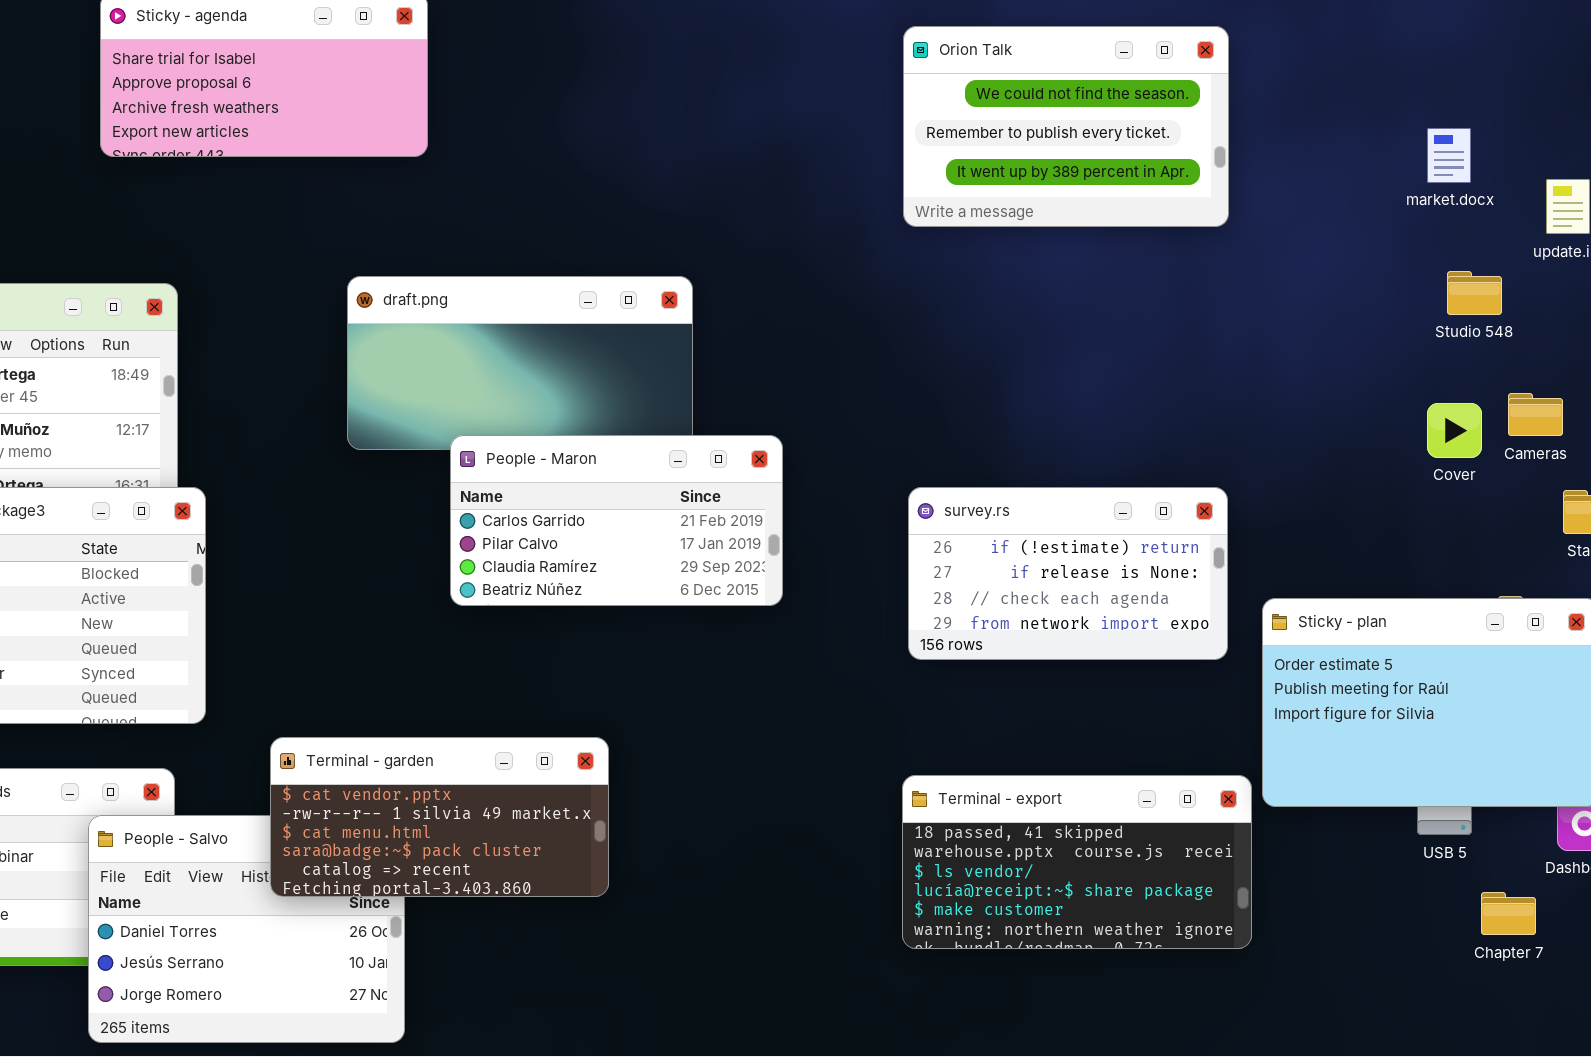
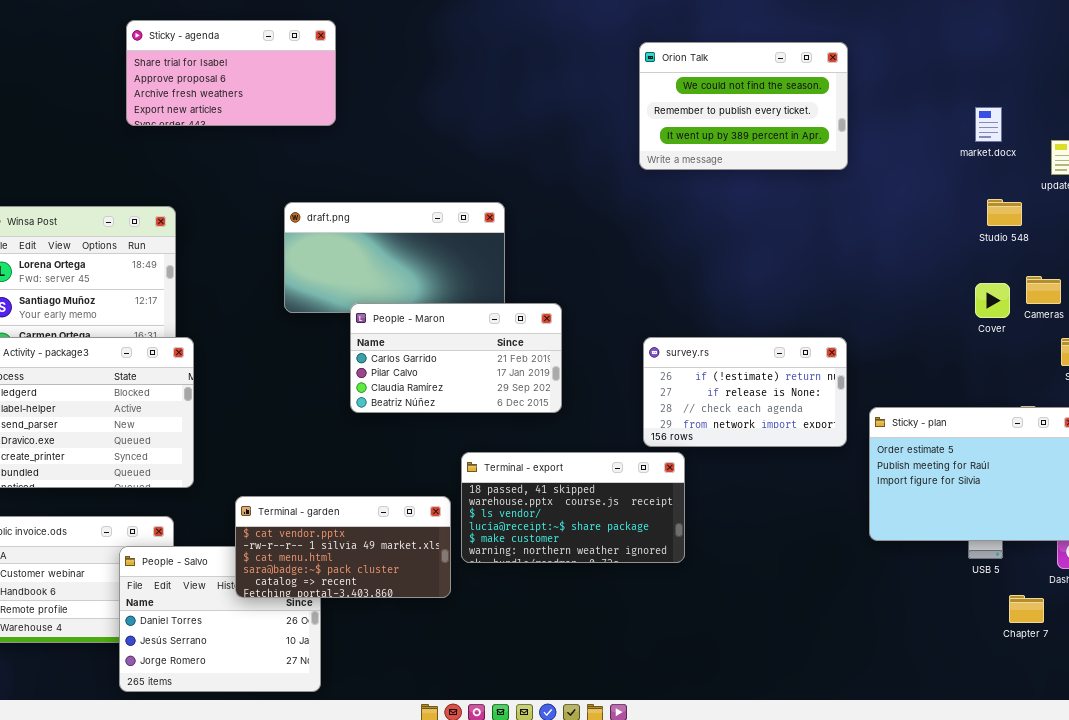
Terminal - export: [902,775,1252,949] -> [461,452,685,563], moved

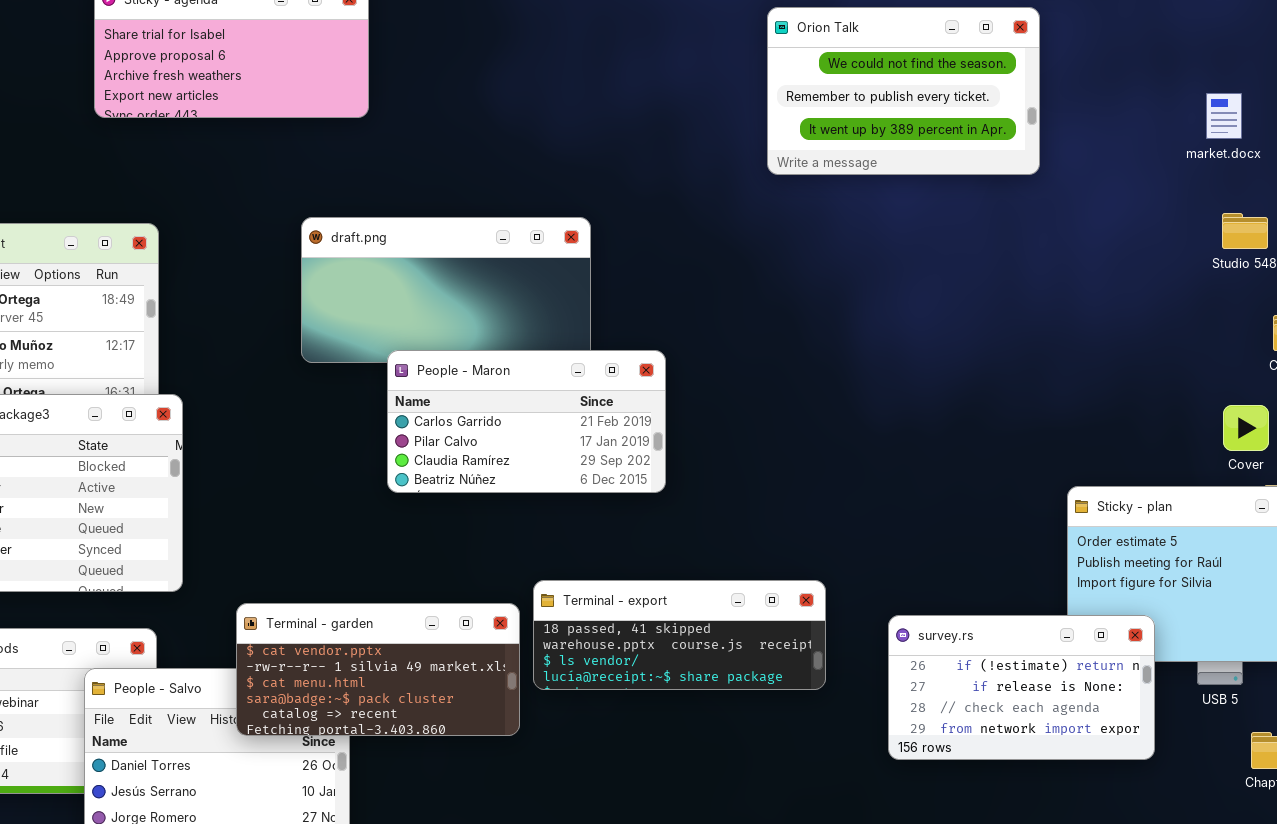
Cover: [975,283,1010,318] -> [1223,405,1269,451], moved
survey.rs: [643,337,847,447] -> [888,615,1155,760], moved
Terminal - export: [461,452,685,563] -> [533,580,826,690], resized

